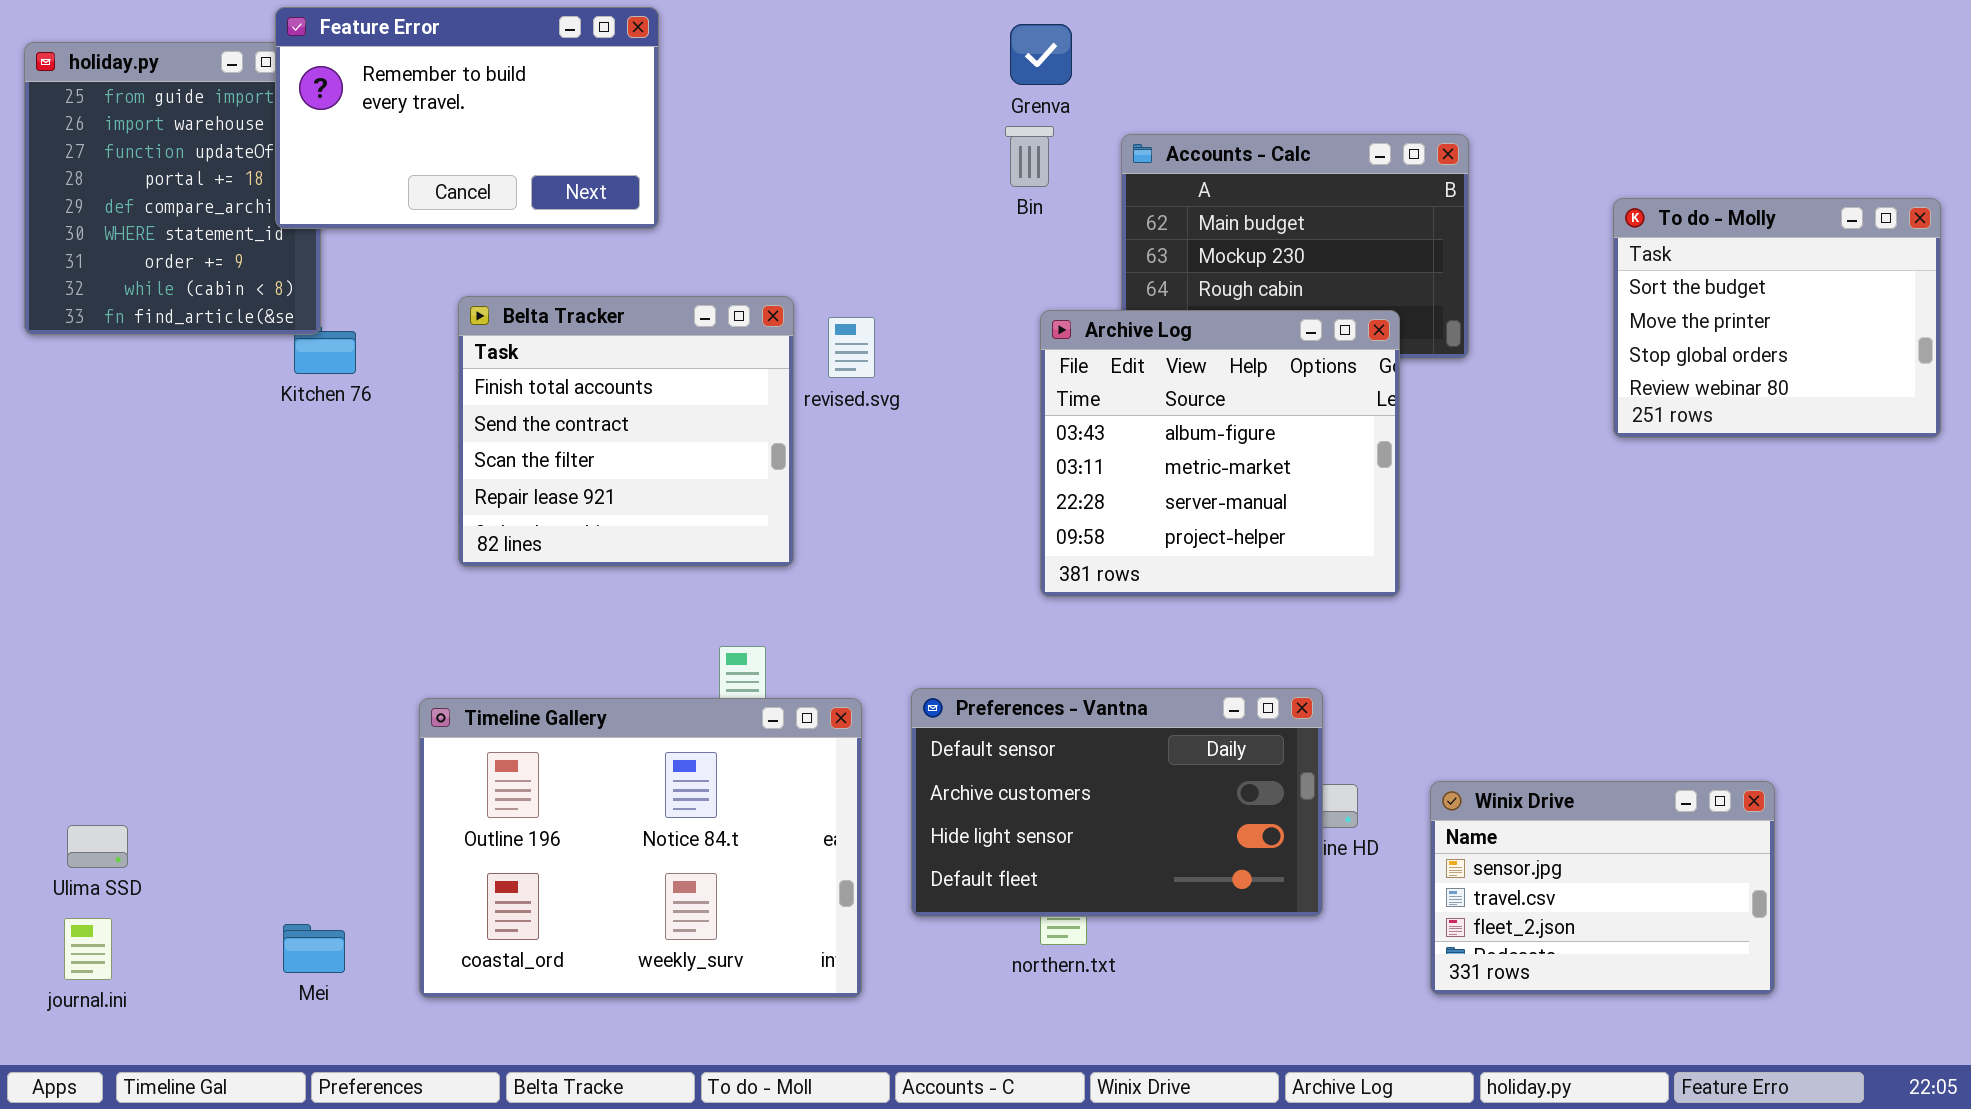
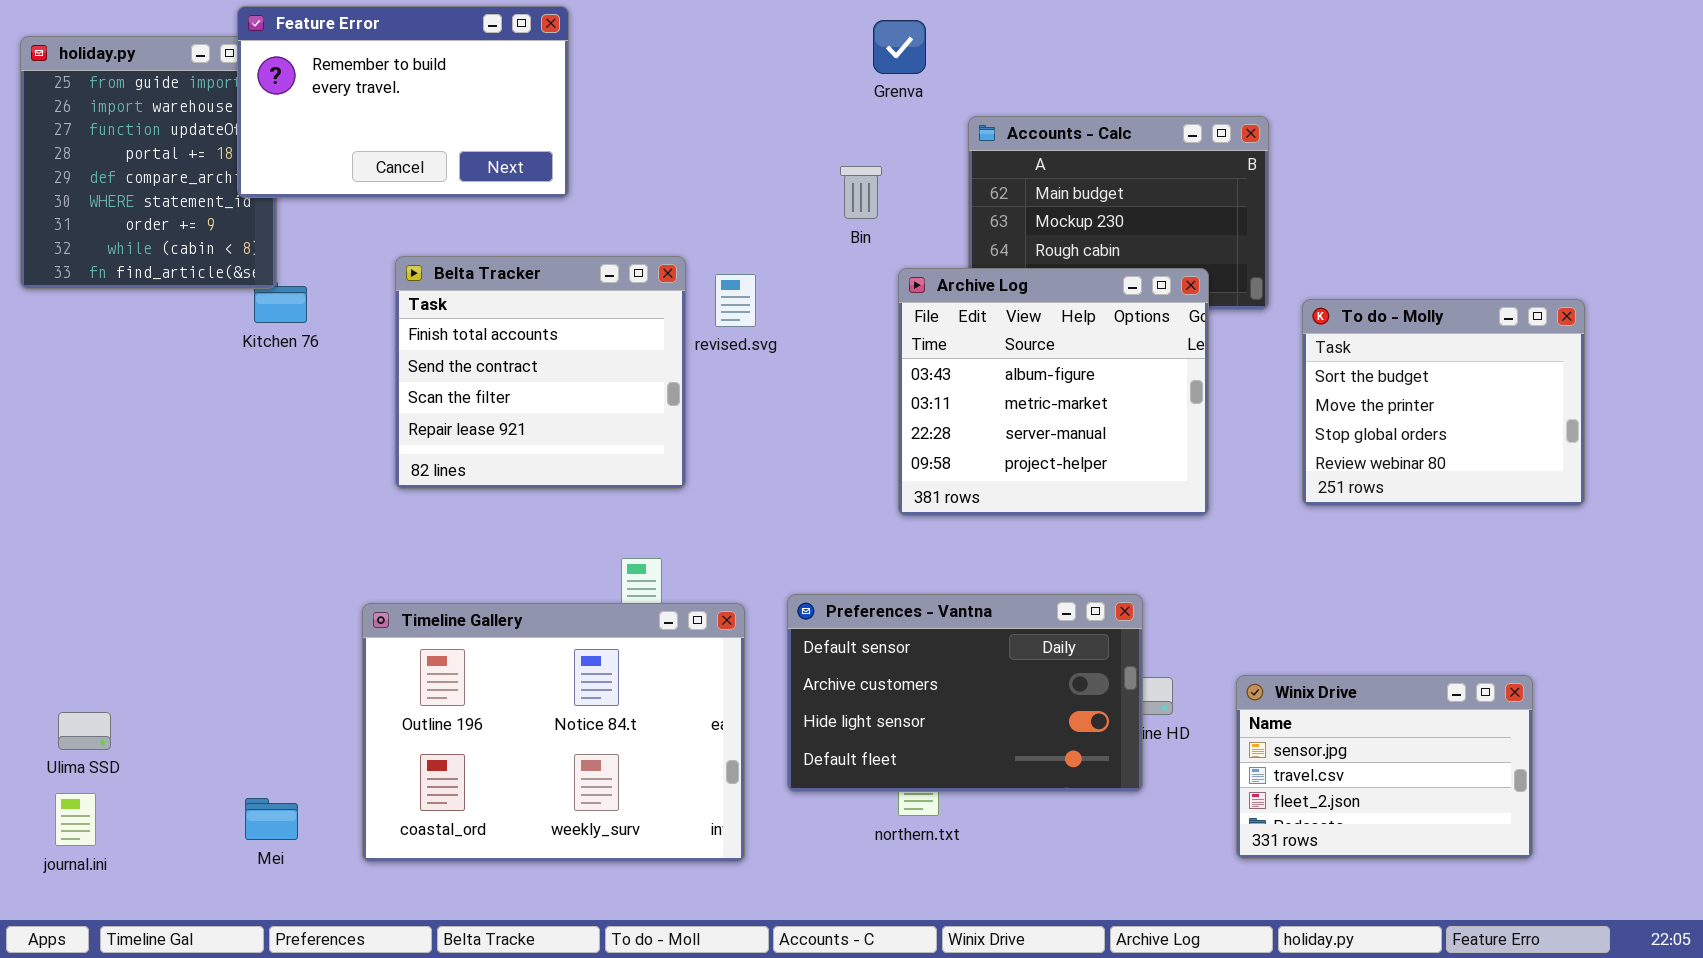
Bin: [1005,126,1054,187] -> [840,166,882,219], moved
To do - Molly: [1613,198,1941,438] -> [1302,299,1585,506], moved

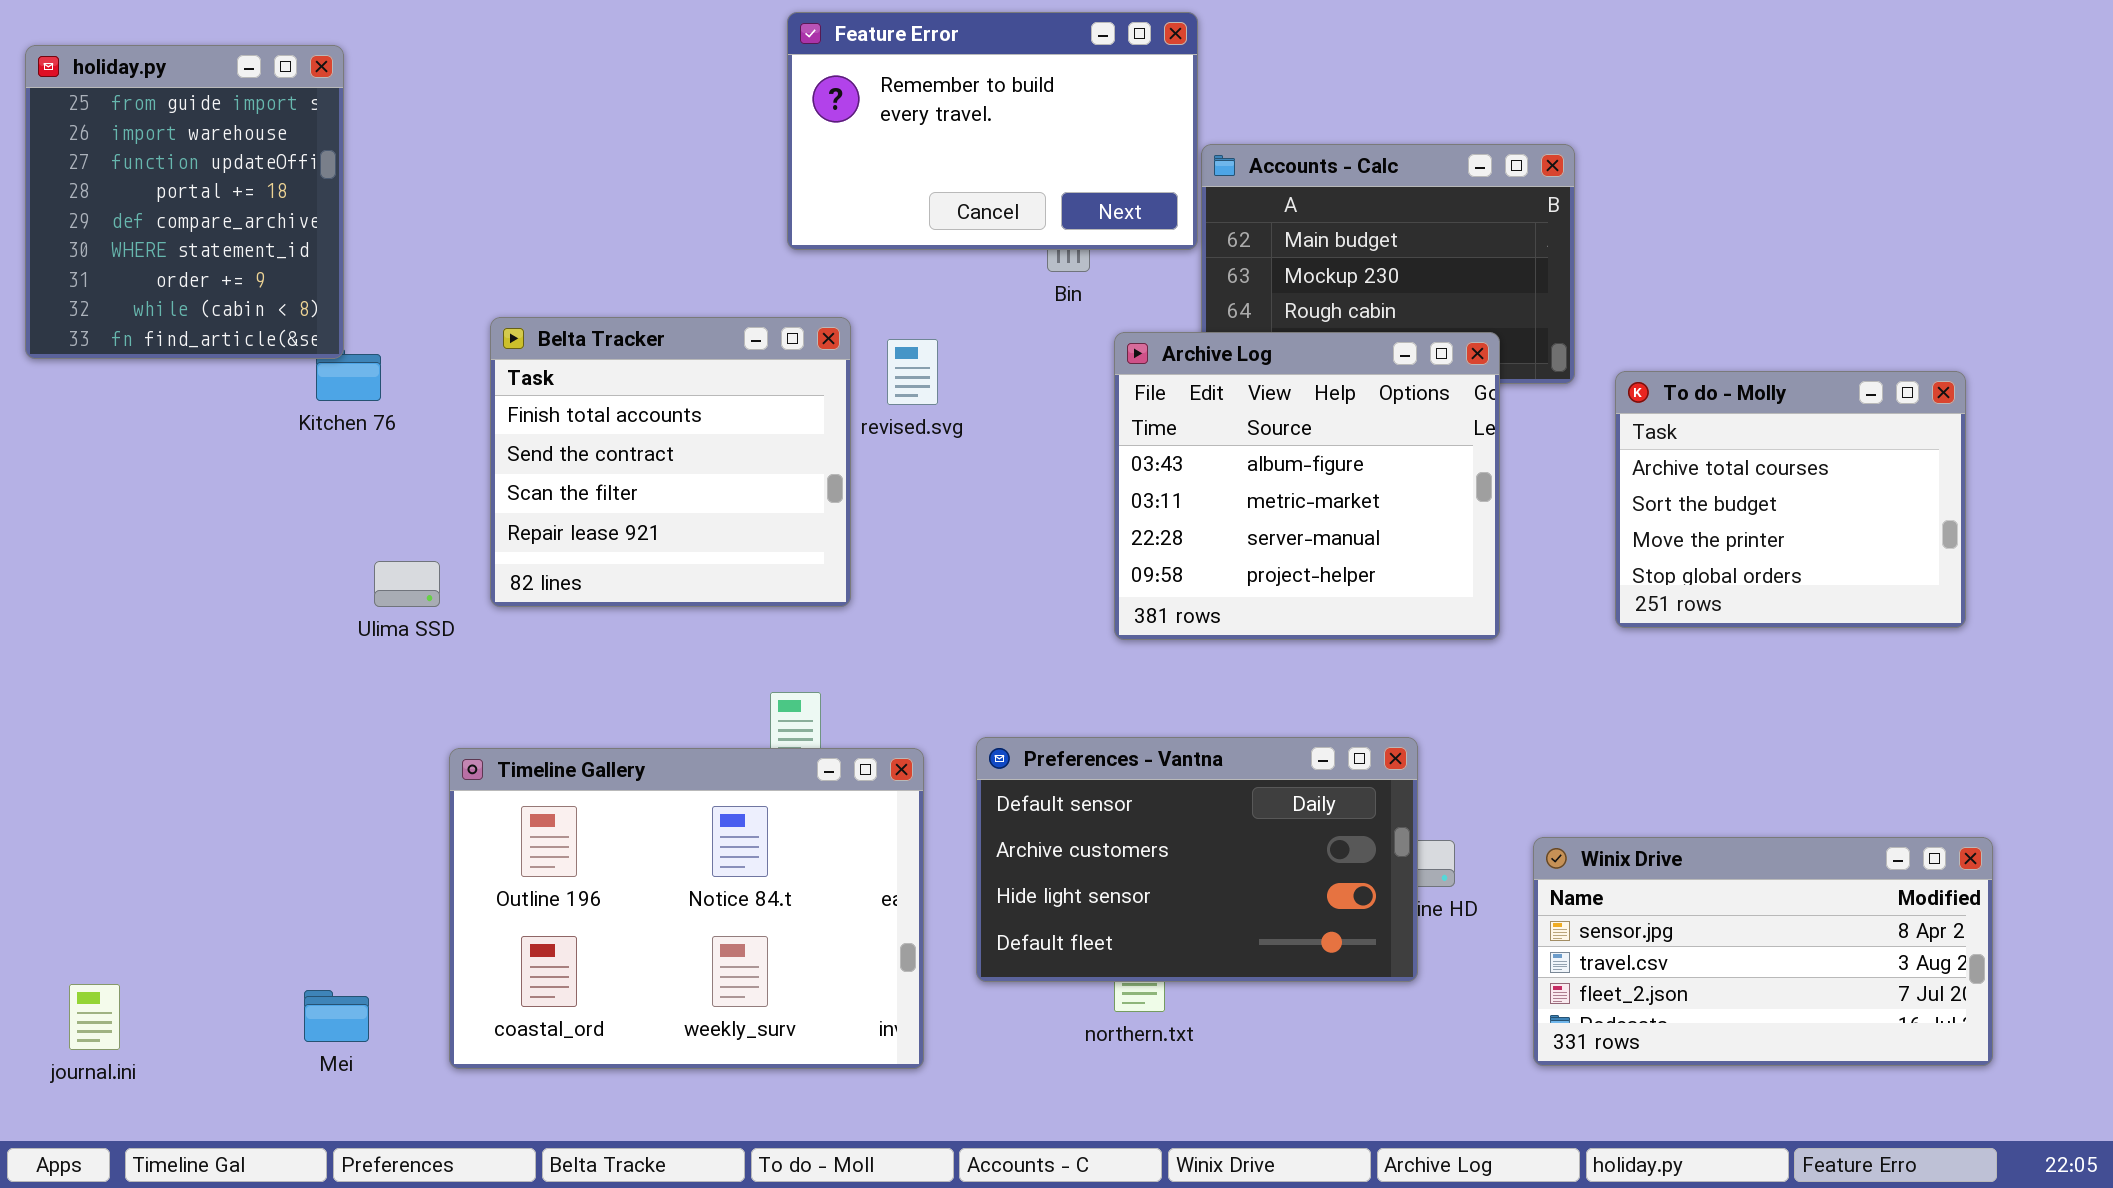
Feature Error: [237,6,569,198] -> [787,12,1198,250], moved
To do - Molly: [1302,299,1585,506] -> [1615,371,1966,628], scrolled up 1 row
Winix Drive: [1236,675,1533,859] -> [1533,837,1993,1066], resized
Ulima SSD: [58,712,111,750] -> [374,561,440,607], moved

